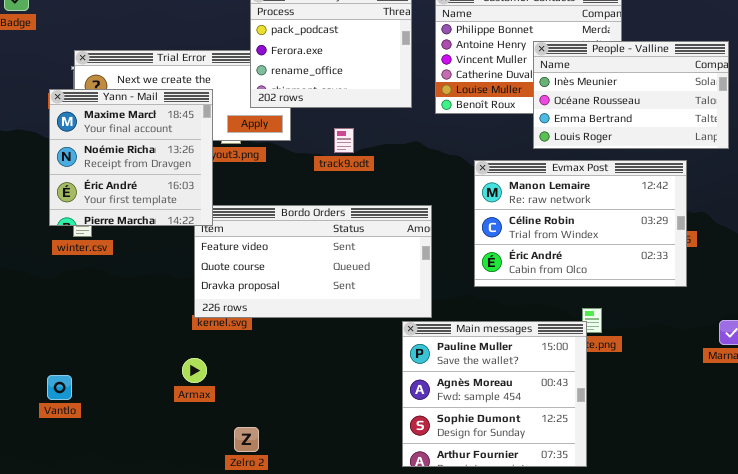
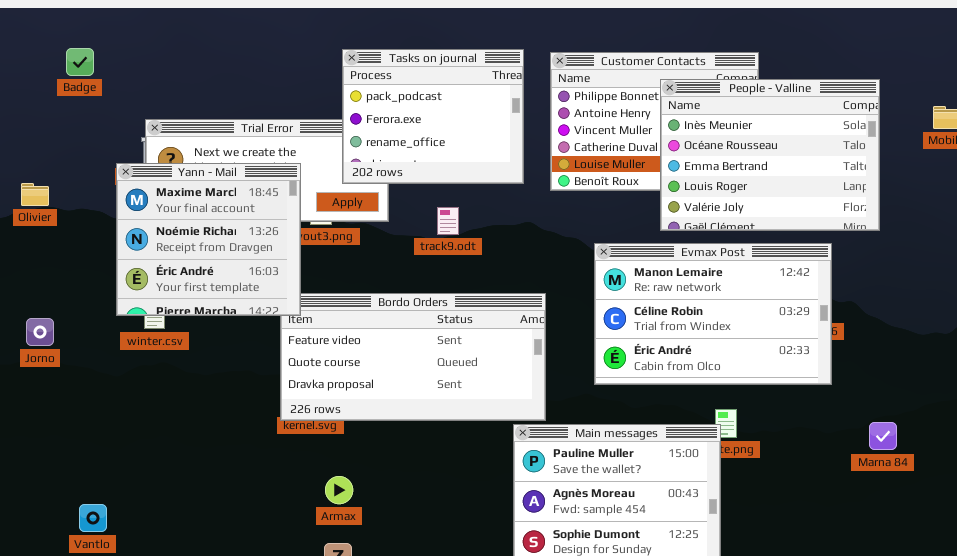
People - Valline: [533,41,729,149] -> [660,79,880,231], resized
Armax: [182,358,207,383] -> [325,476,353,504], moved
Vantlo: [47,375,72,400] -> [79,504,107,532], moved

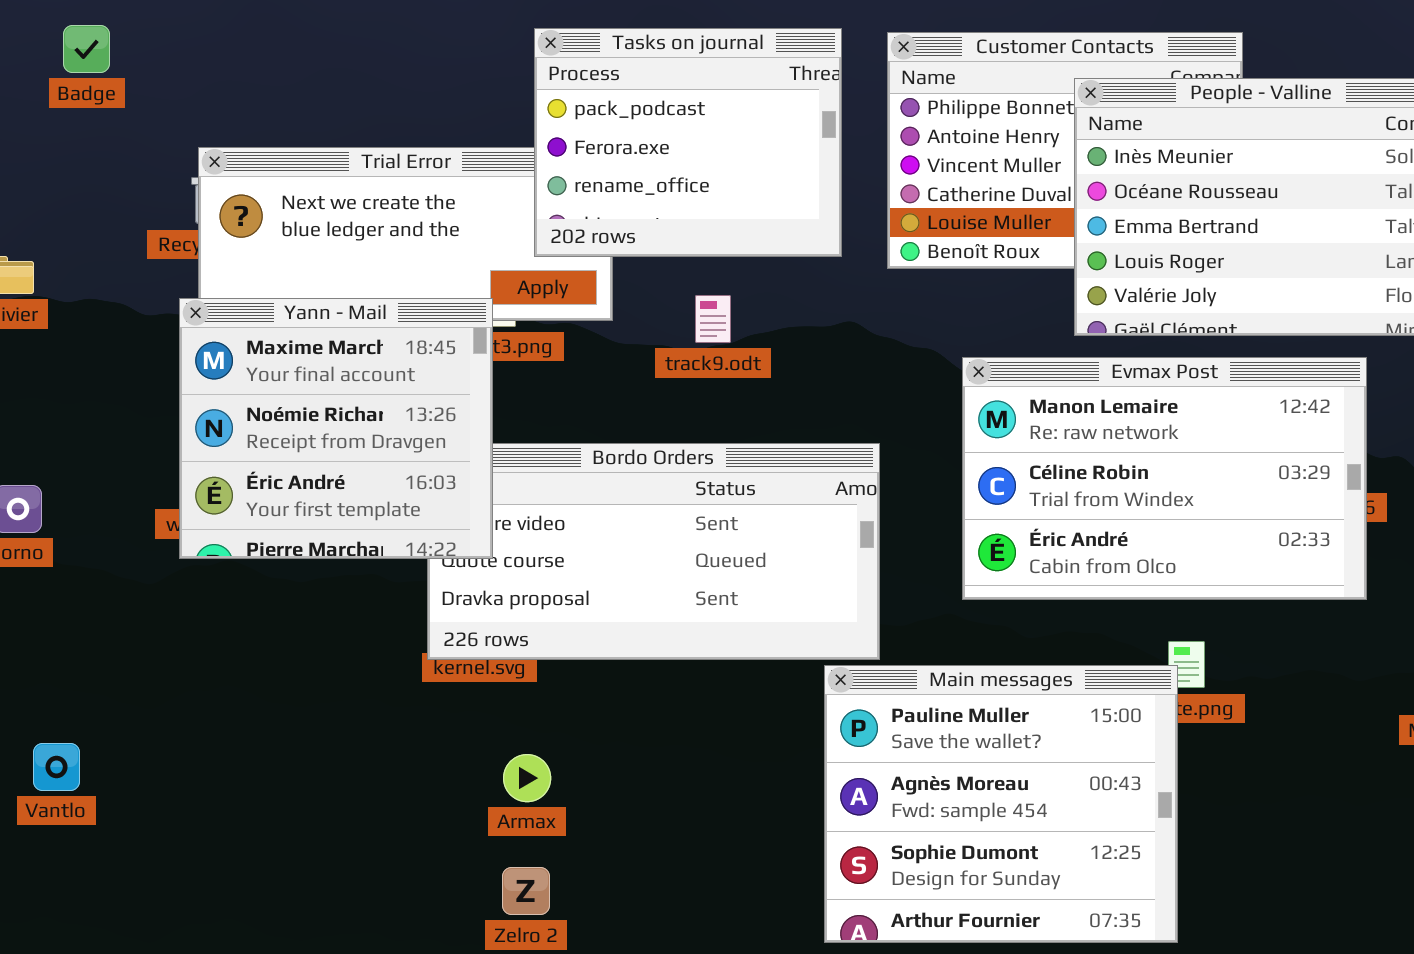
Yann - Mail: [116,163,301,316] -> [179,298,493,559], moved
Vantlo: [79,504,107,532] -> [33,743,80,791], moved

